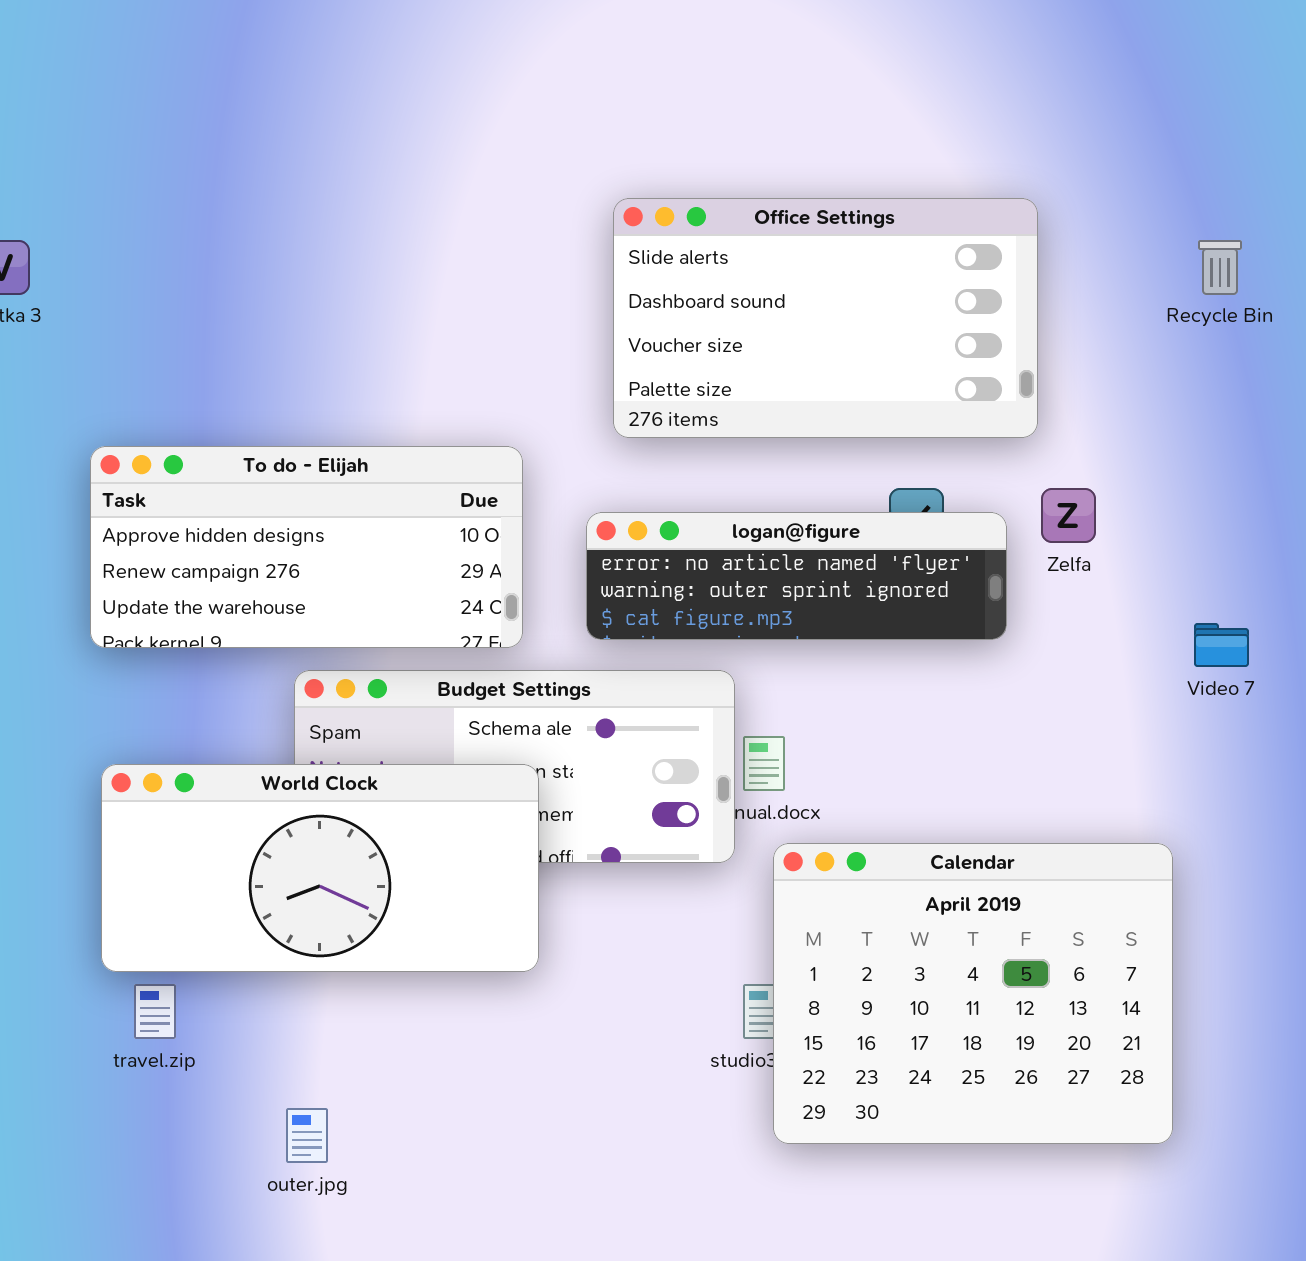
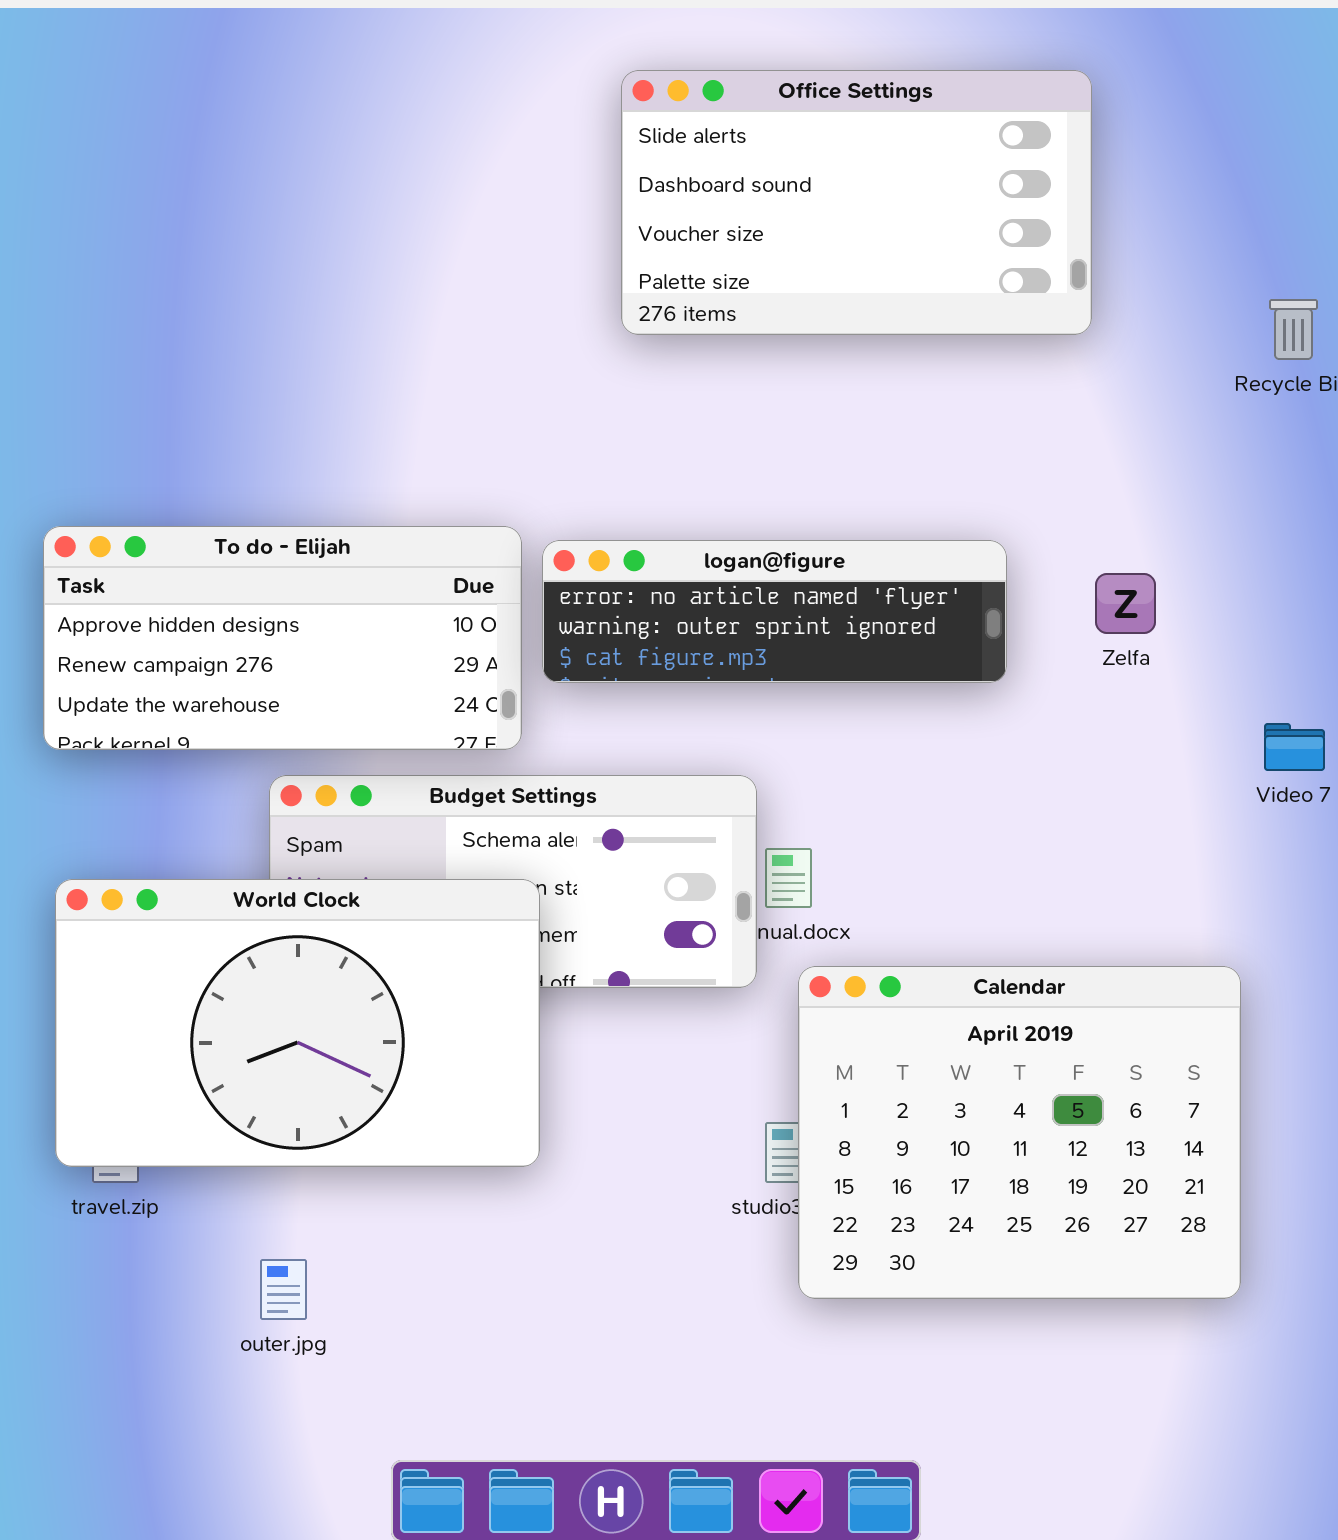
Office Settings: [613,198,1038,438] -> [621,70,1092,335], moved
logan@figure: [586,512,1007,640] -> [542,540,1007,683], moved
World Clock: [101,764,539,972] -> [55,879,540,1167], resized

